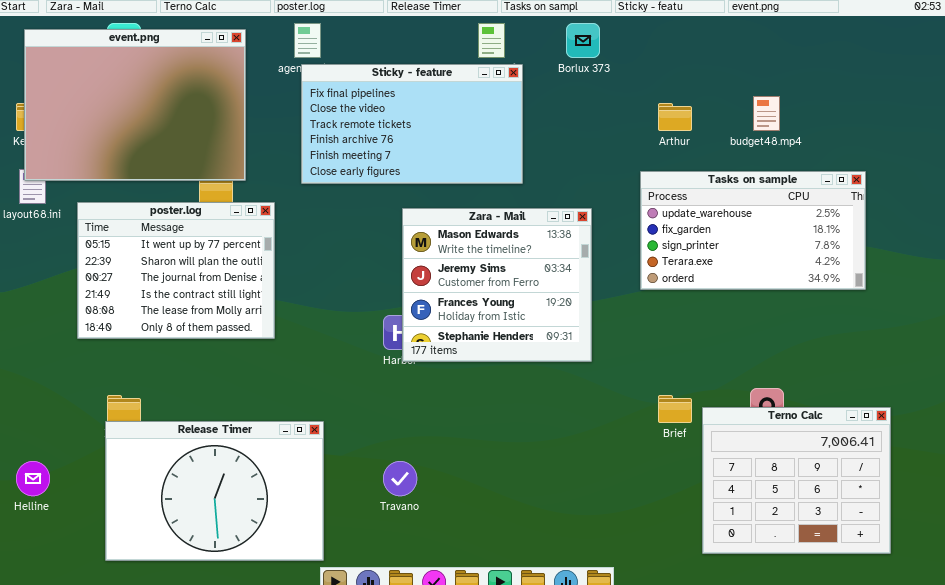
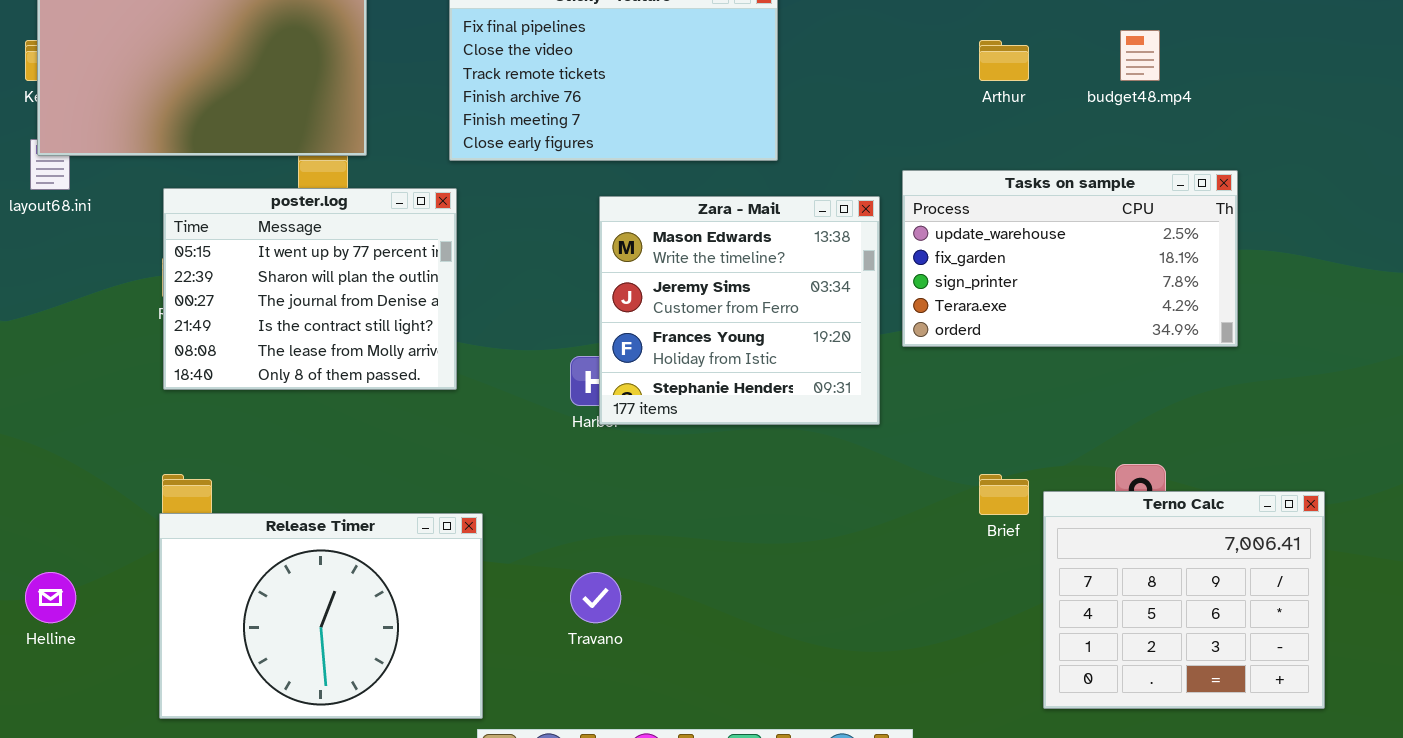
Tasks on sample: [640,171,866,290] -> [902,170,1238,347], moved
poster.log: [77,202,275,339] -> [163,188,457,390], moved

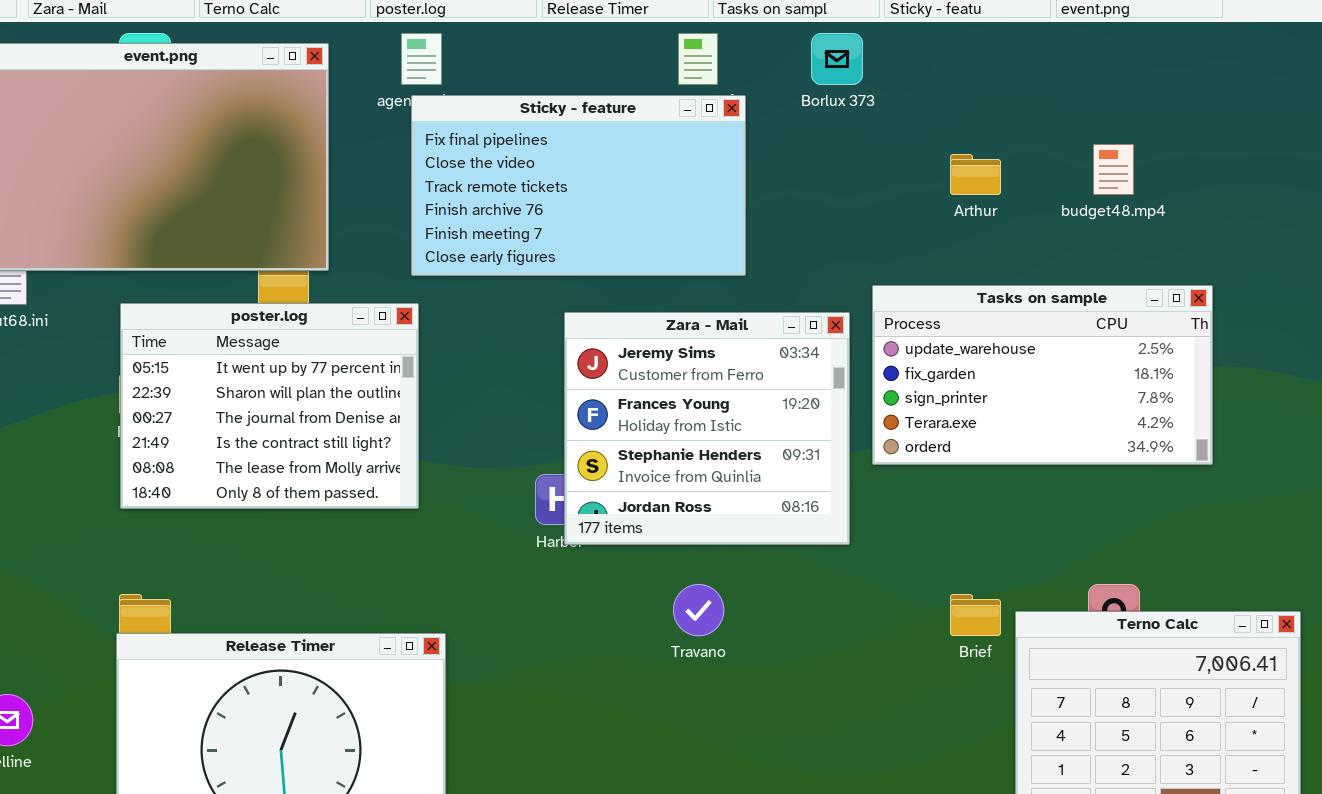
Zara - Mail: [599,196,880,425] -> [564,312,850,545], scrolled down 1 row
Travano: [570,572,621,623] -> [673,584,724,636], moved

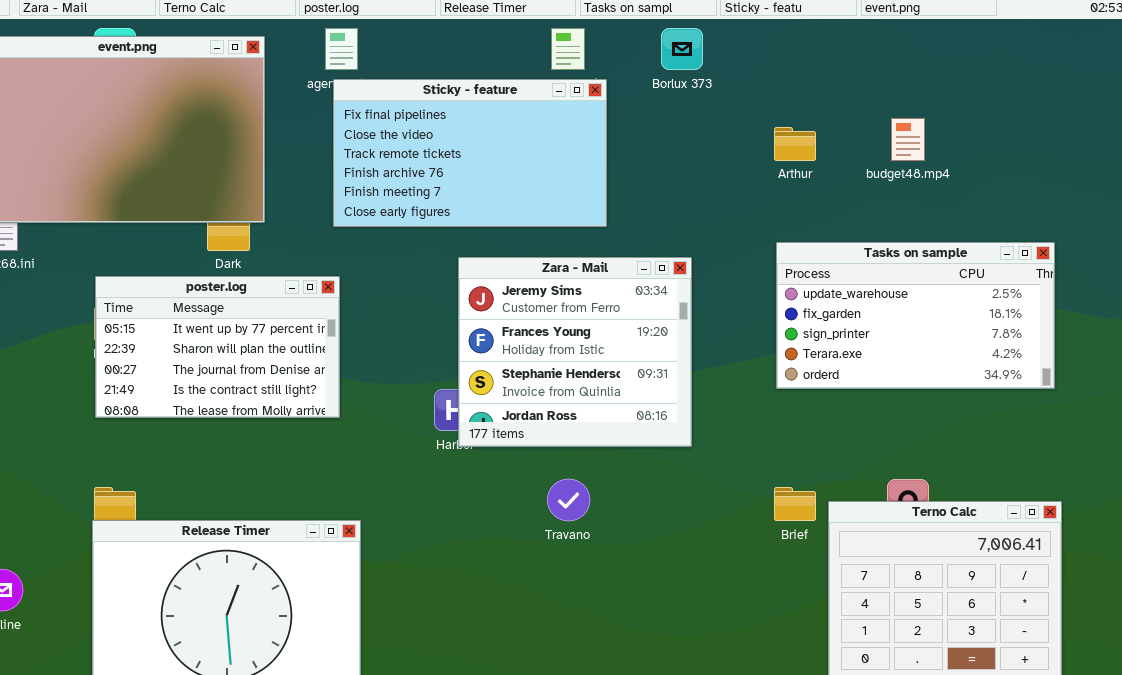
Tasks on sample: [872,285,1213,465] -> [776,242,1055,389], moved
poster.log: [120,303,419,509] -> [95,276,340,418], resized

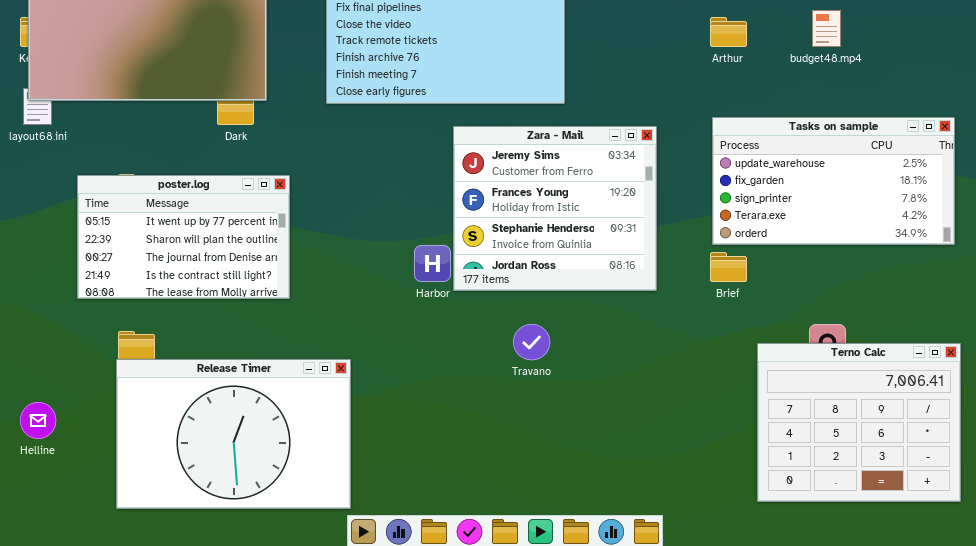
Zara - Mail: [458,257,692,447] -> [453,126,657,291], moved
poster.log: [95,276,340,418] -> [77,175,290,299], moved
Brief: [774,487,816,521] -> [710,252,747,282], moved

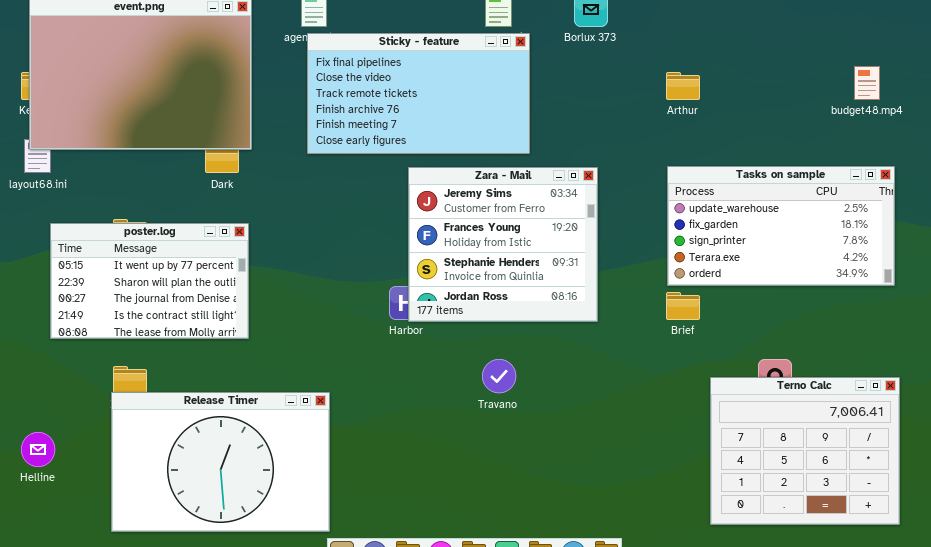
budget48.mp4: [812,10,841,47] -> [854,66,880,100], moved
Zara - Mail: [453,126,657,291] -> [408,167,598,322], moved
poster.log: [77,175,290,299] -> [50,223,249,339], moved

